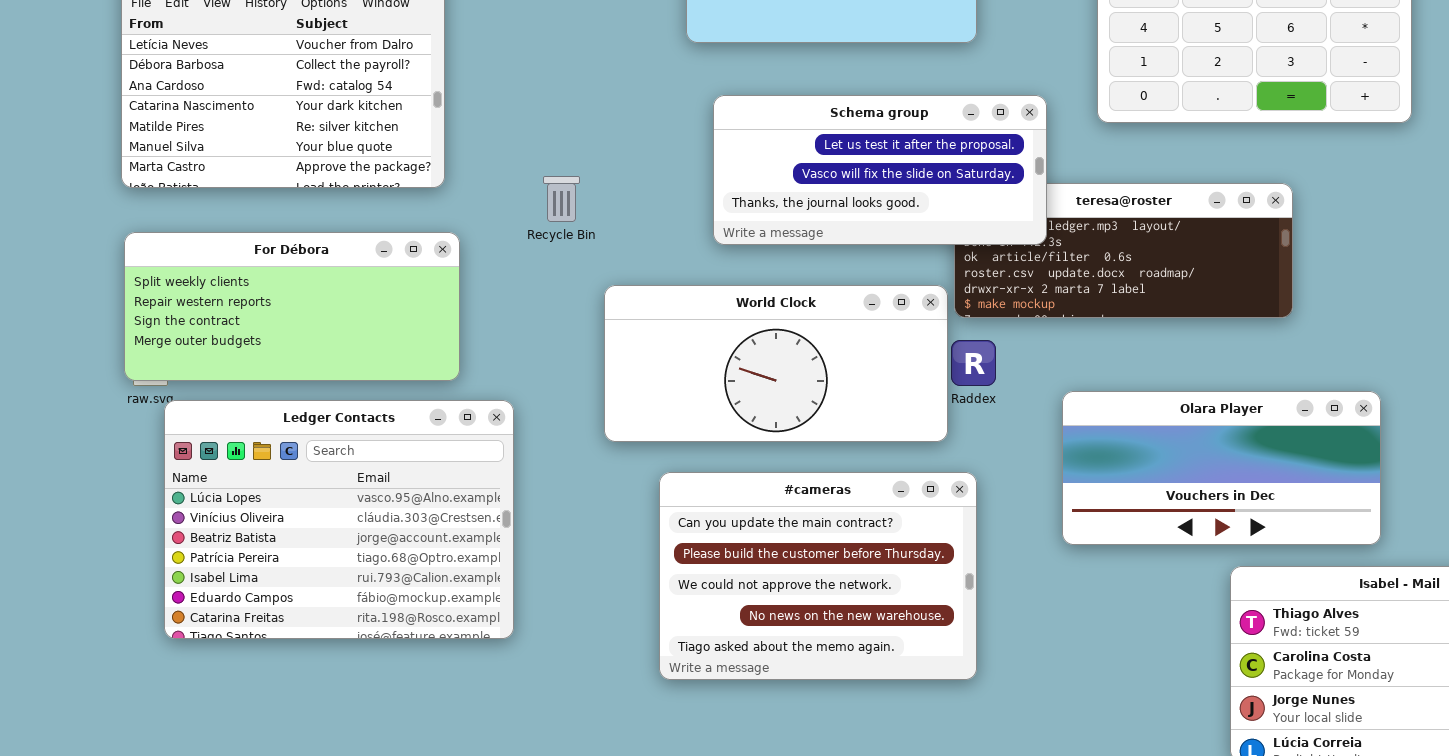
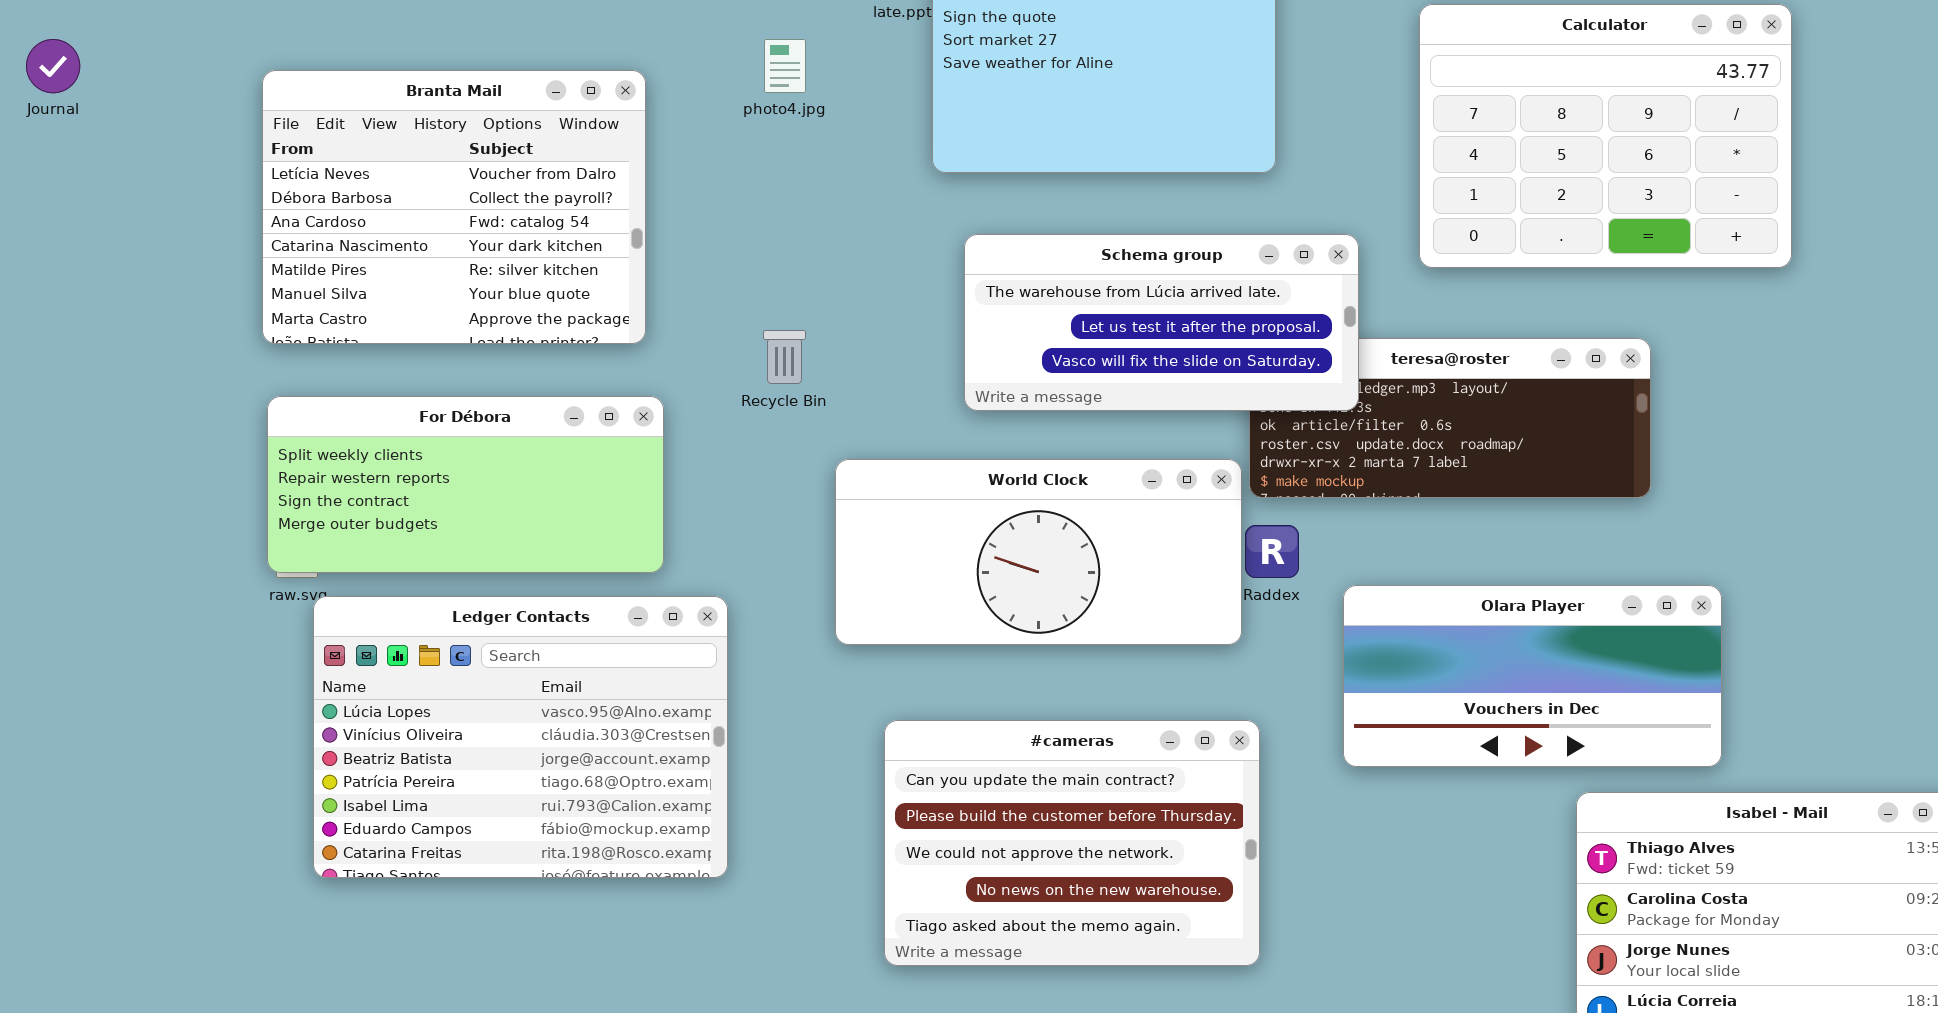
Schema group: [713,95,1047,245] -> [964,234,1359,411], scrolled up 1 row
Olara Player: [1062,391,1381,545] -> [1343,585,1722,767], moved
#cameras: [659,472,977,680] -> [884,720,1260,966], moved

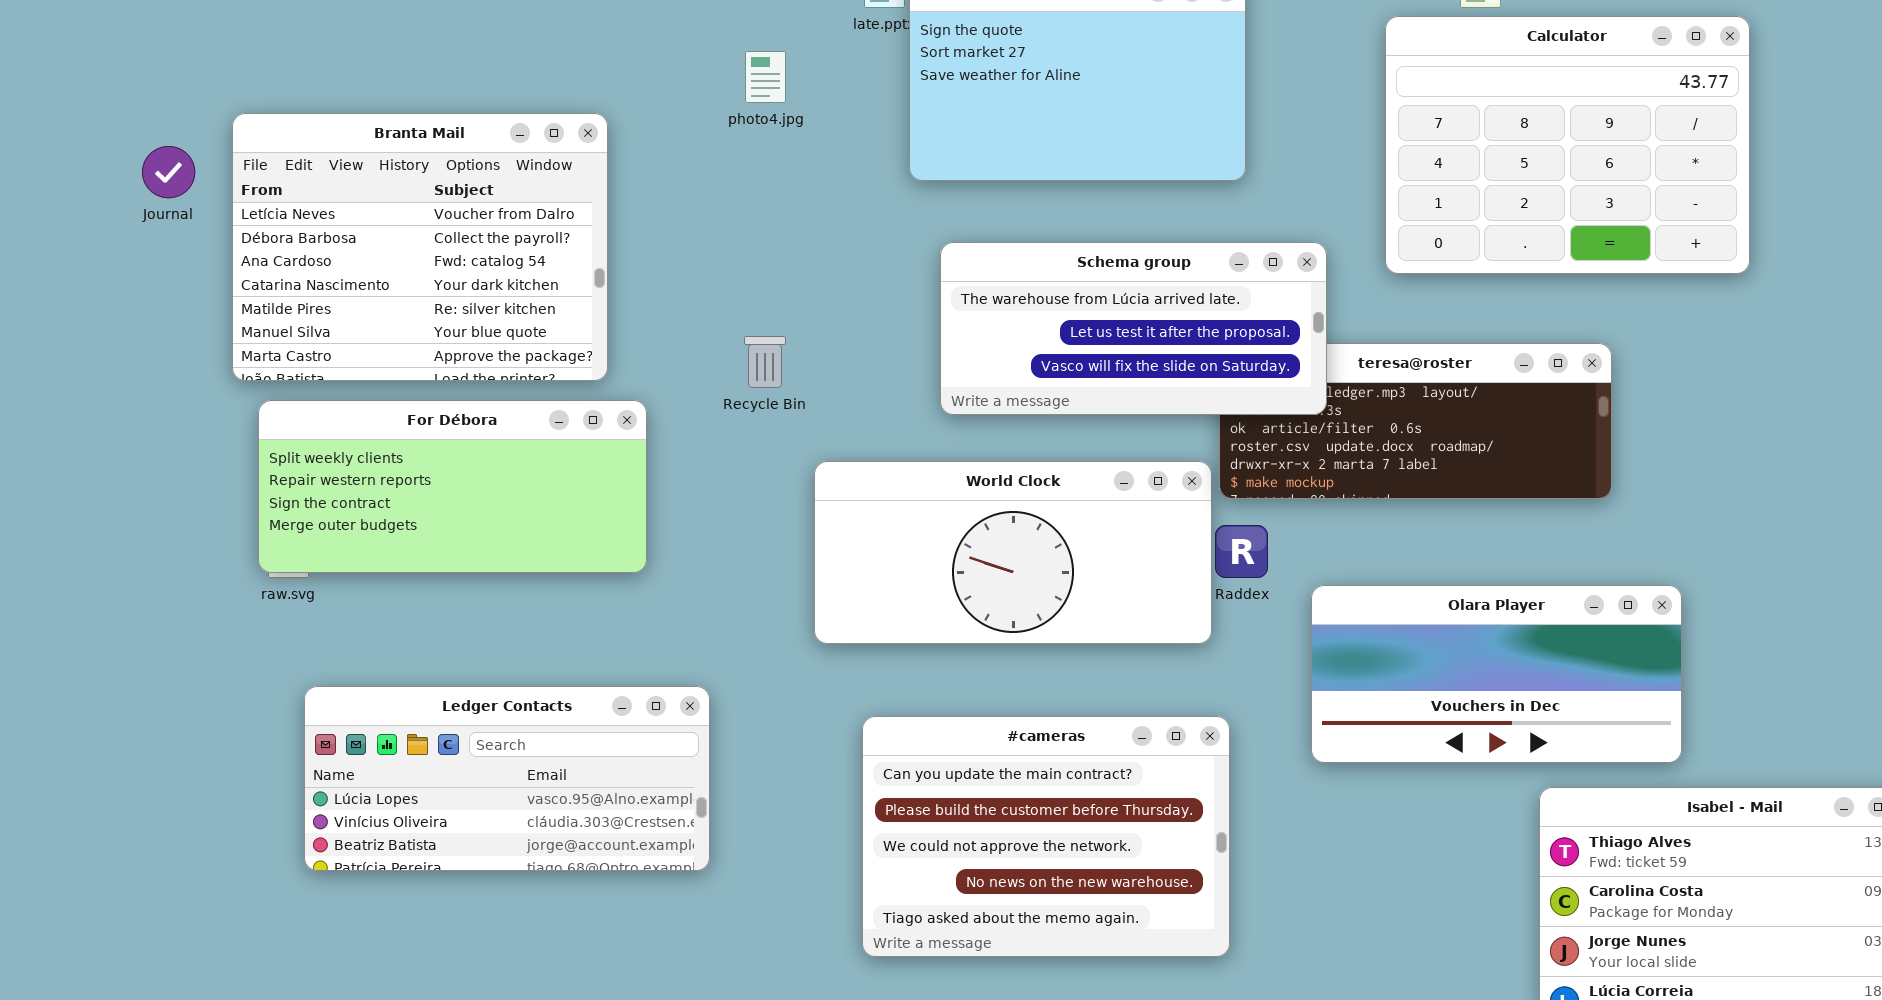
Journal: [26,39,80,93] -> [142,146,195,198], moved
Branta Mail: [262,70,646,344] -> [232,113,608,381], moved
Ledger Contacts: [313,596,728,878] -> [304,686,710,871], resized

